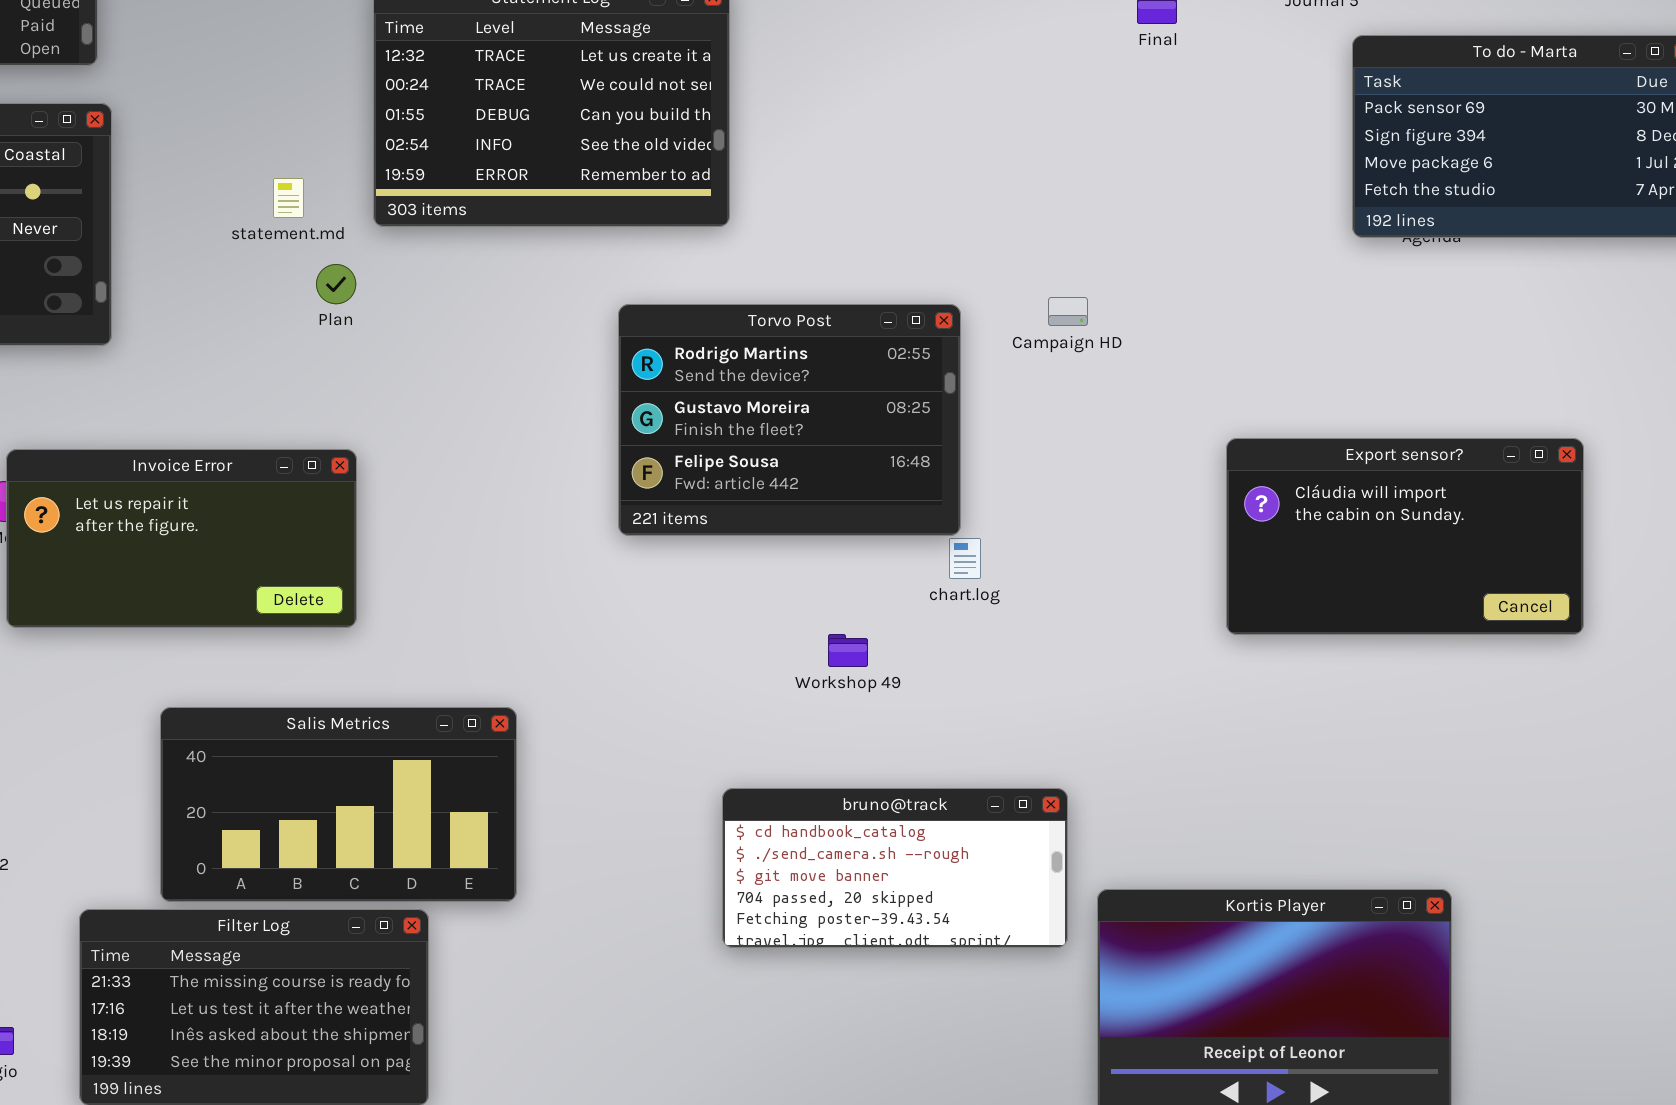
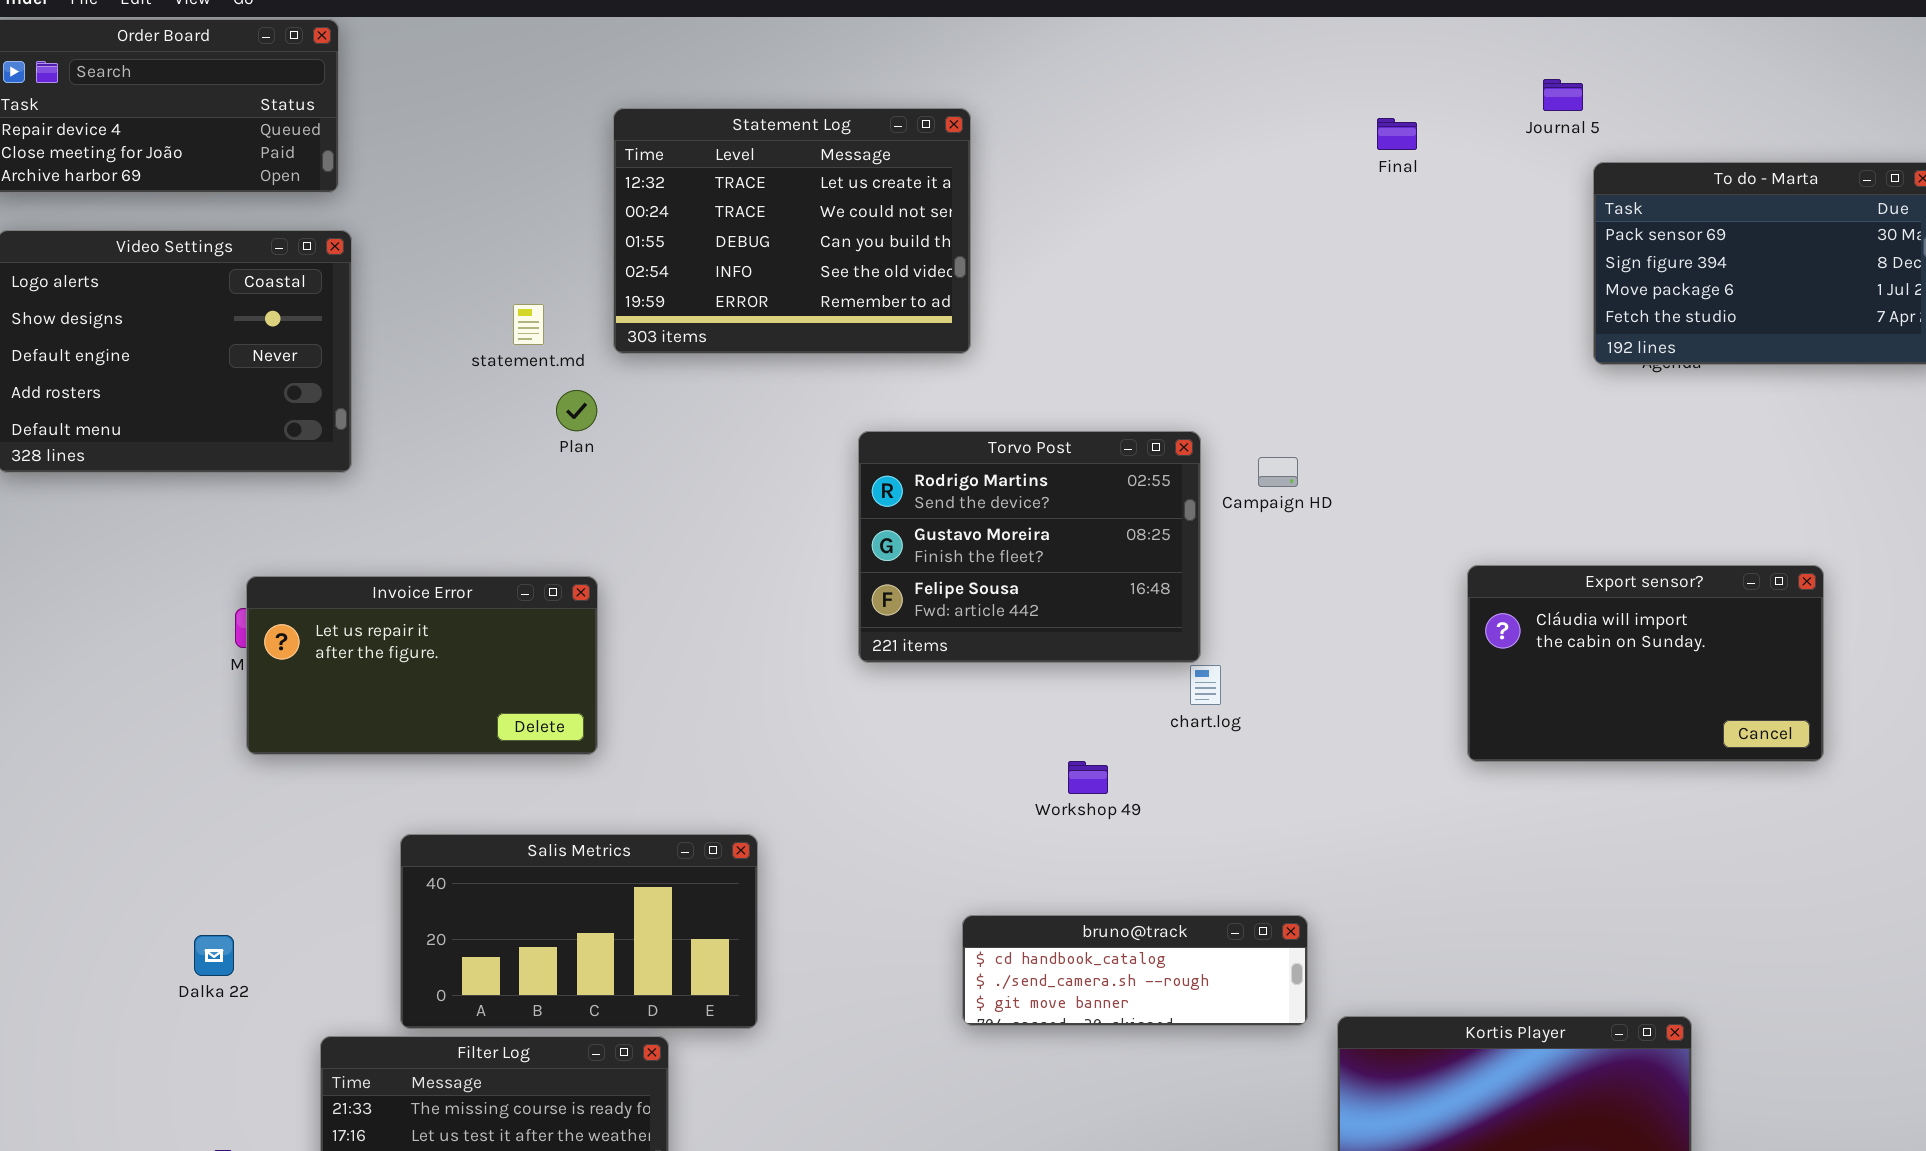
Campaign HD: [1048,297,1088,326] -> [1258,457,1298,487], moved
bruno@track: [722,788,1068,948] -> [962,915,1308,1026], resized

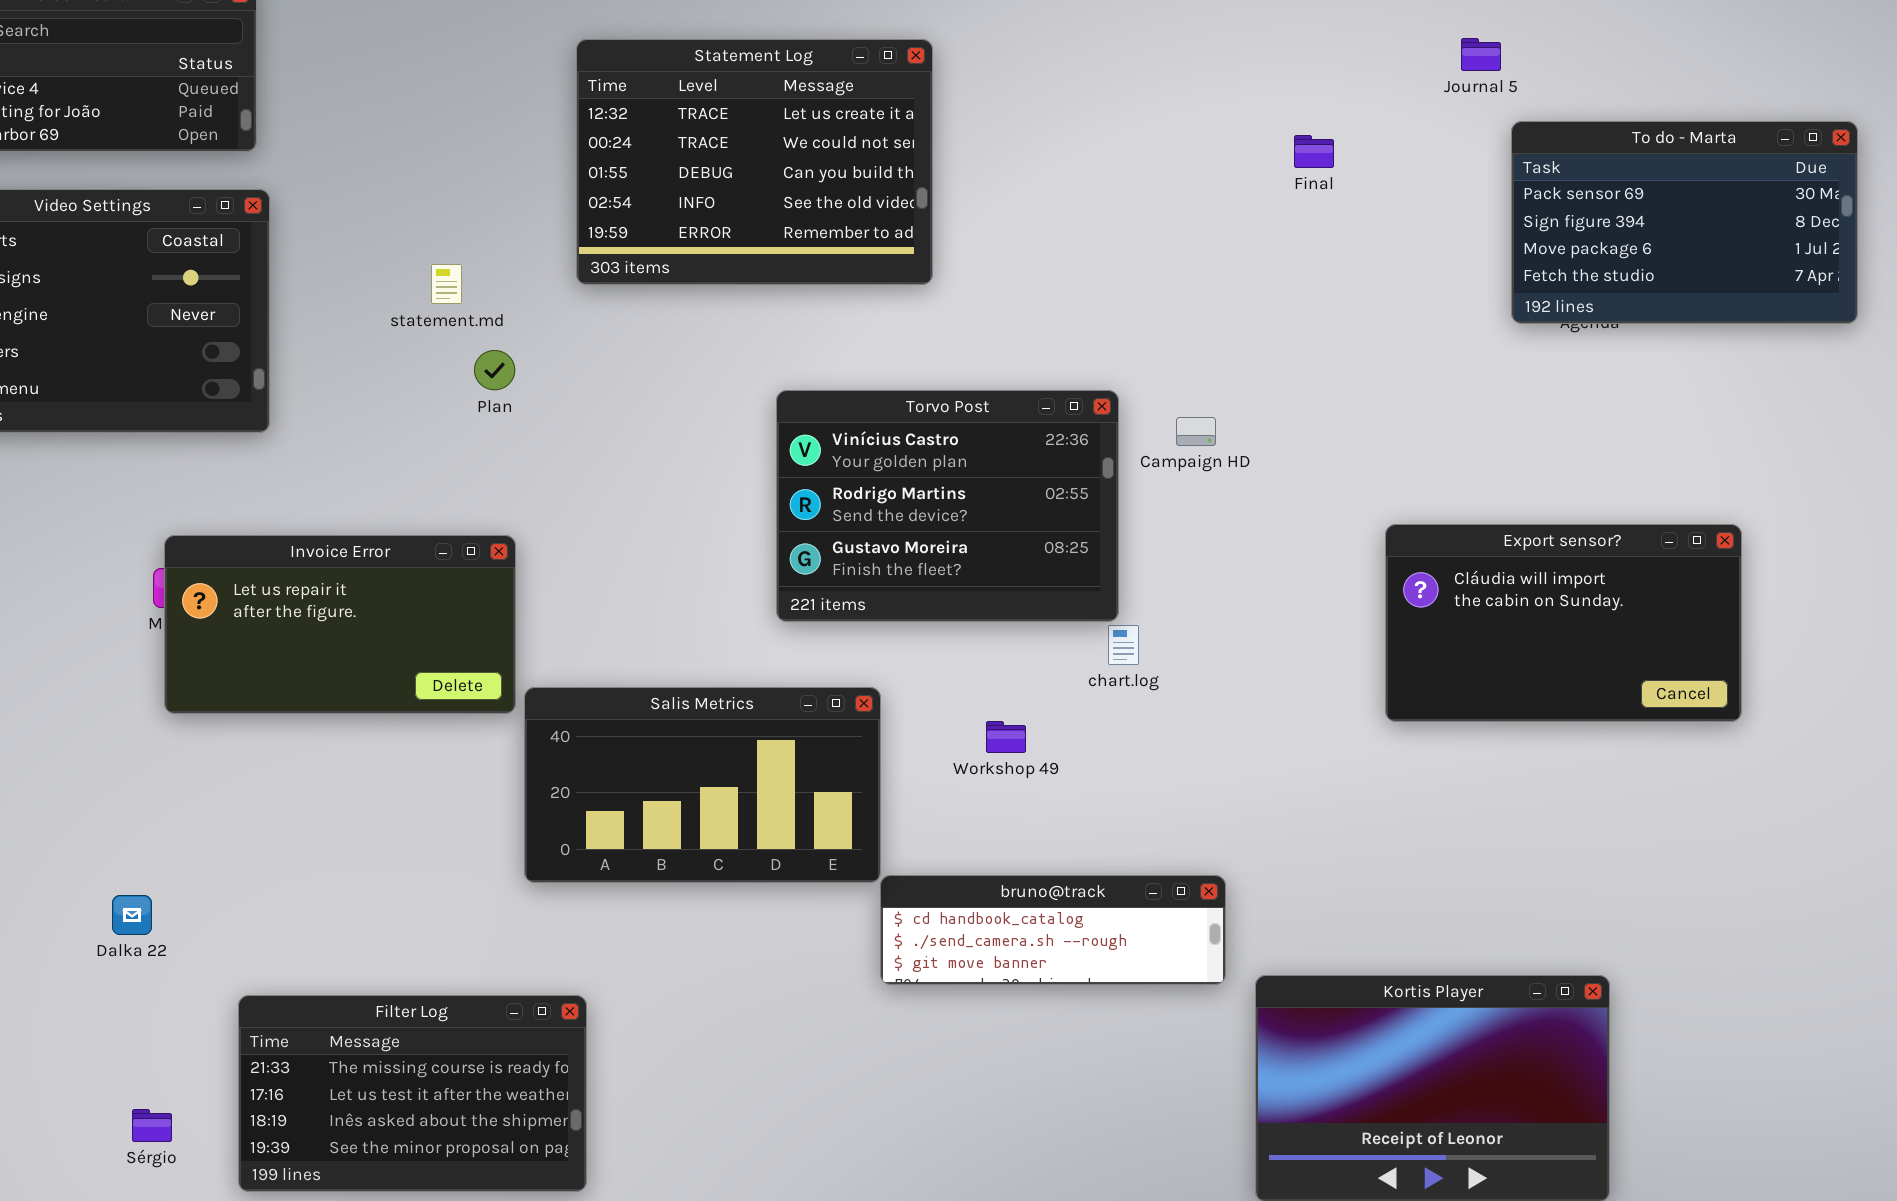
Statement Log: [613,108,971,354] -> [576,39,933,285], moved
Final: [1377,118,1417,150] -> [1294,135,1334,168], moved
Torvo Post: [858,431,1201,663] -> [776,390,1119,622], scrolled up 1 row
Salis Metrics: [400,834,758,1029] -> [524,687,881,883], moved

